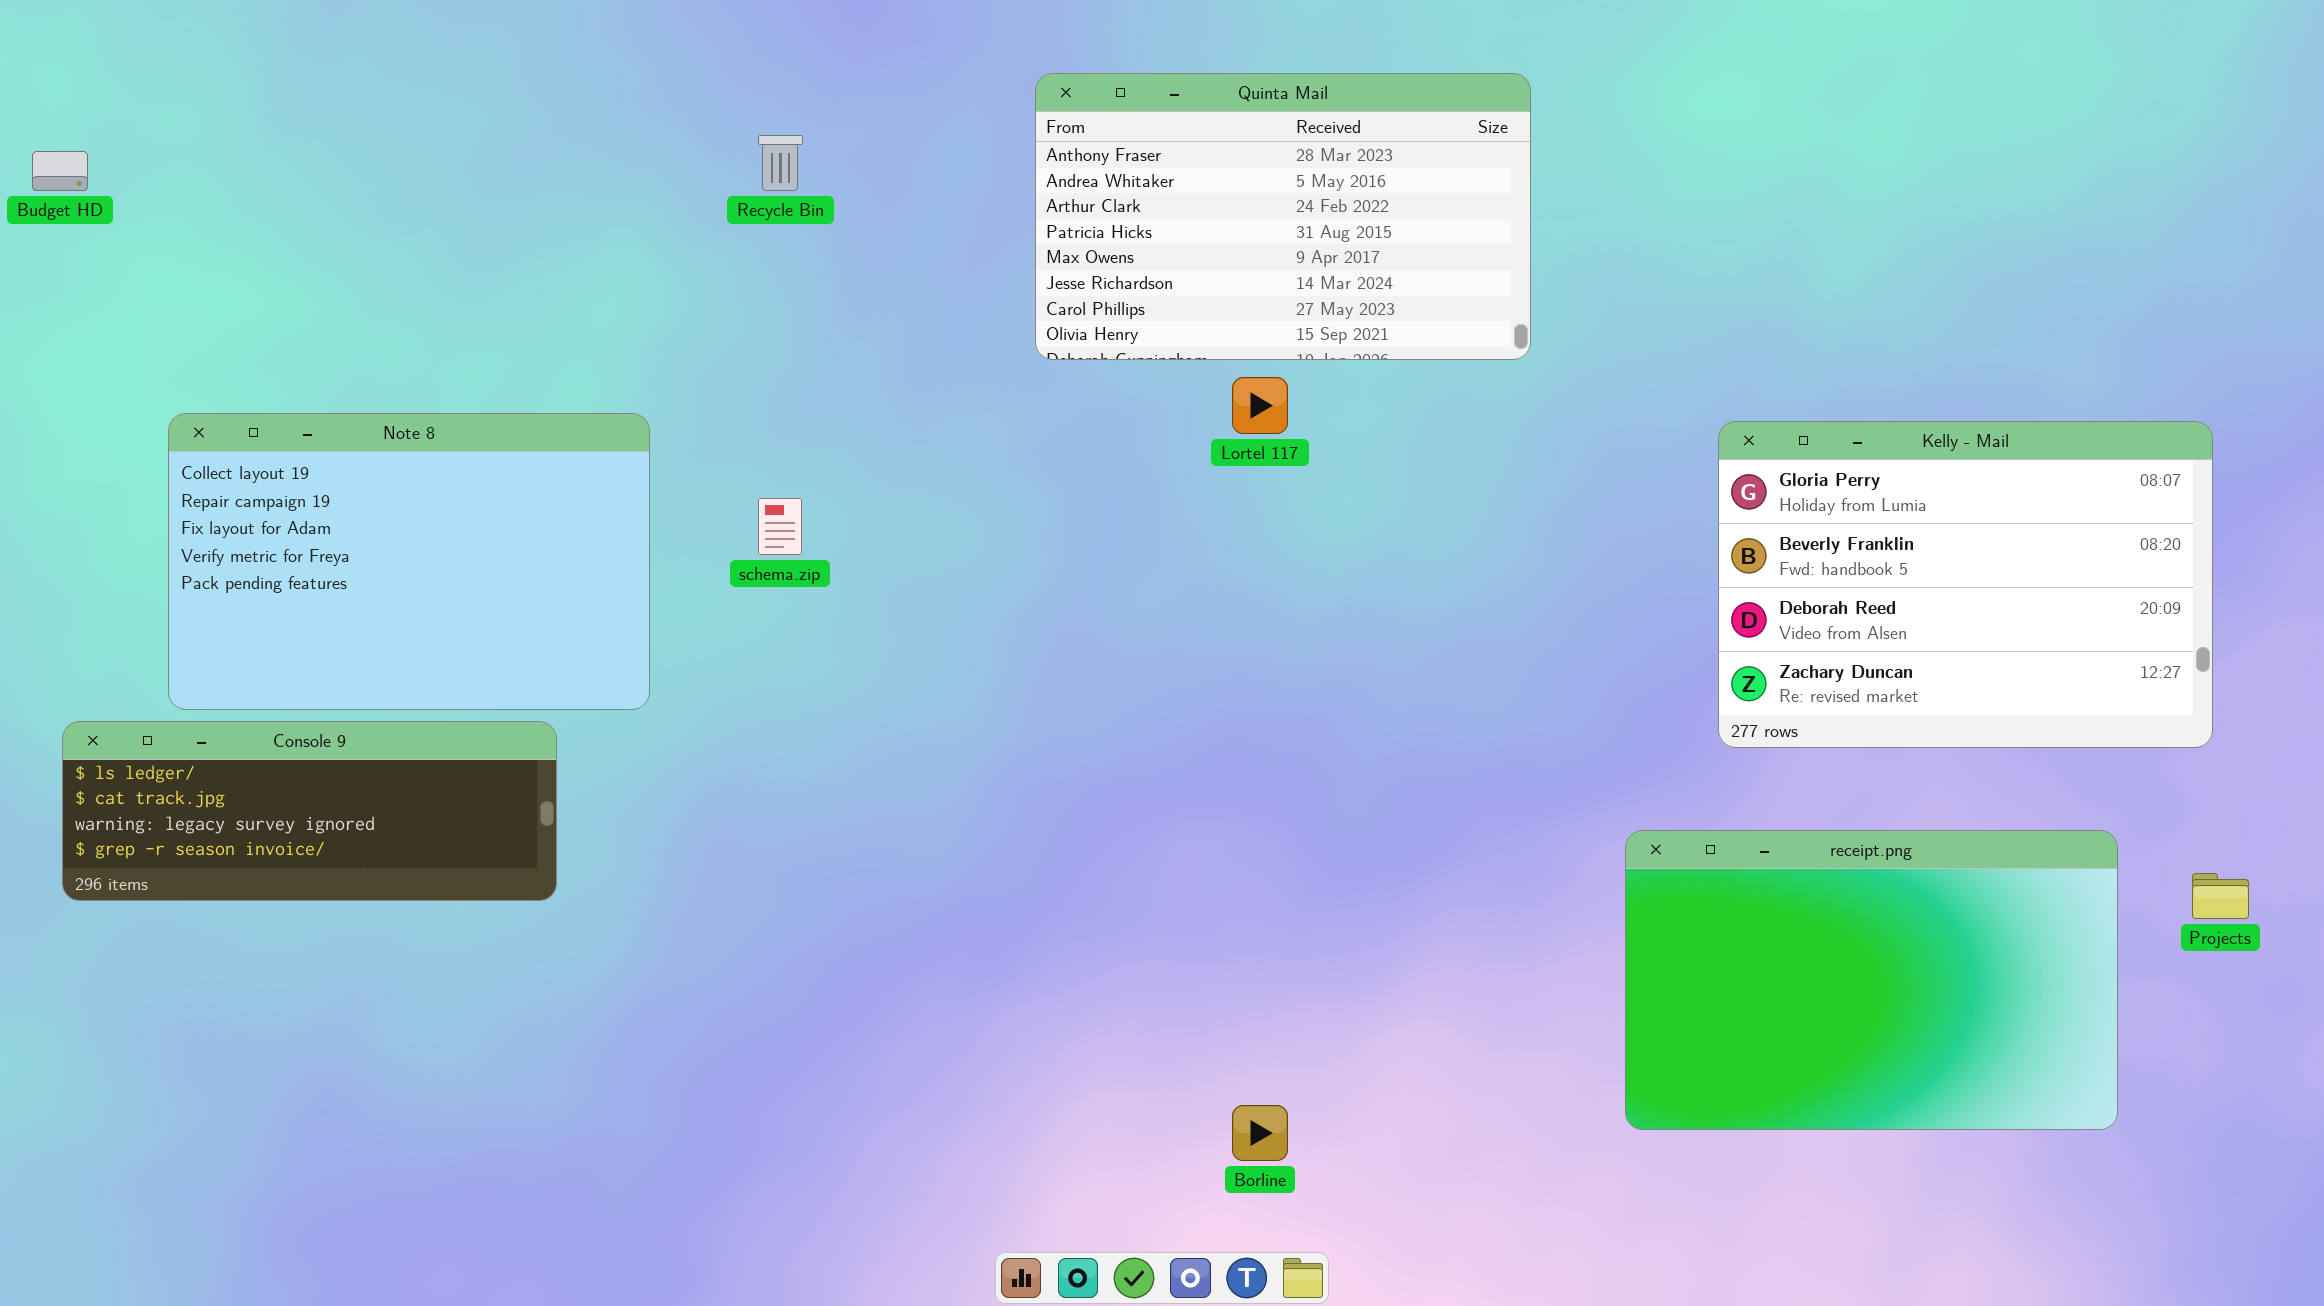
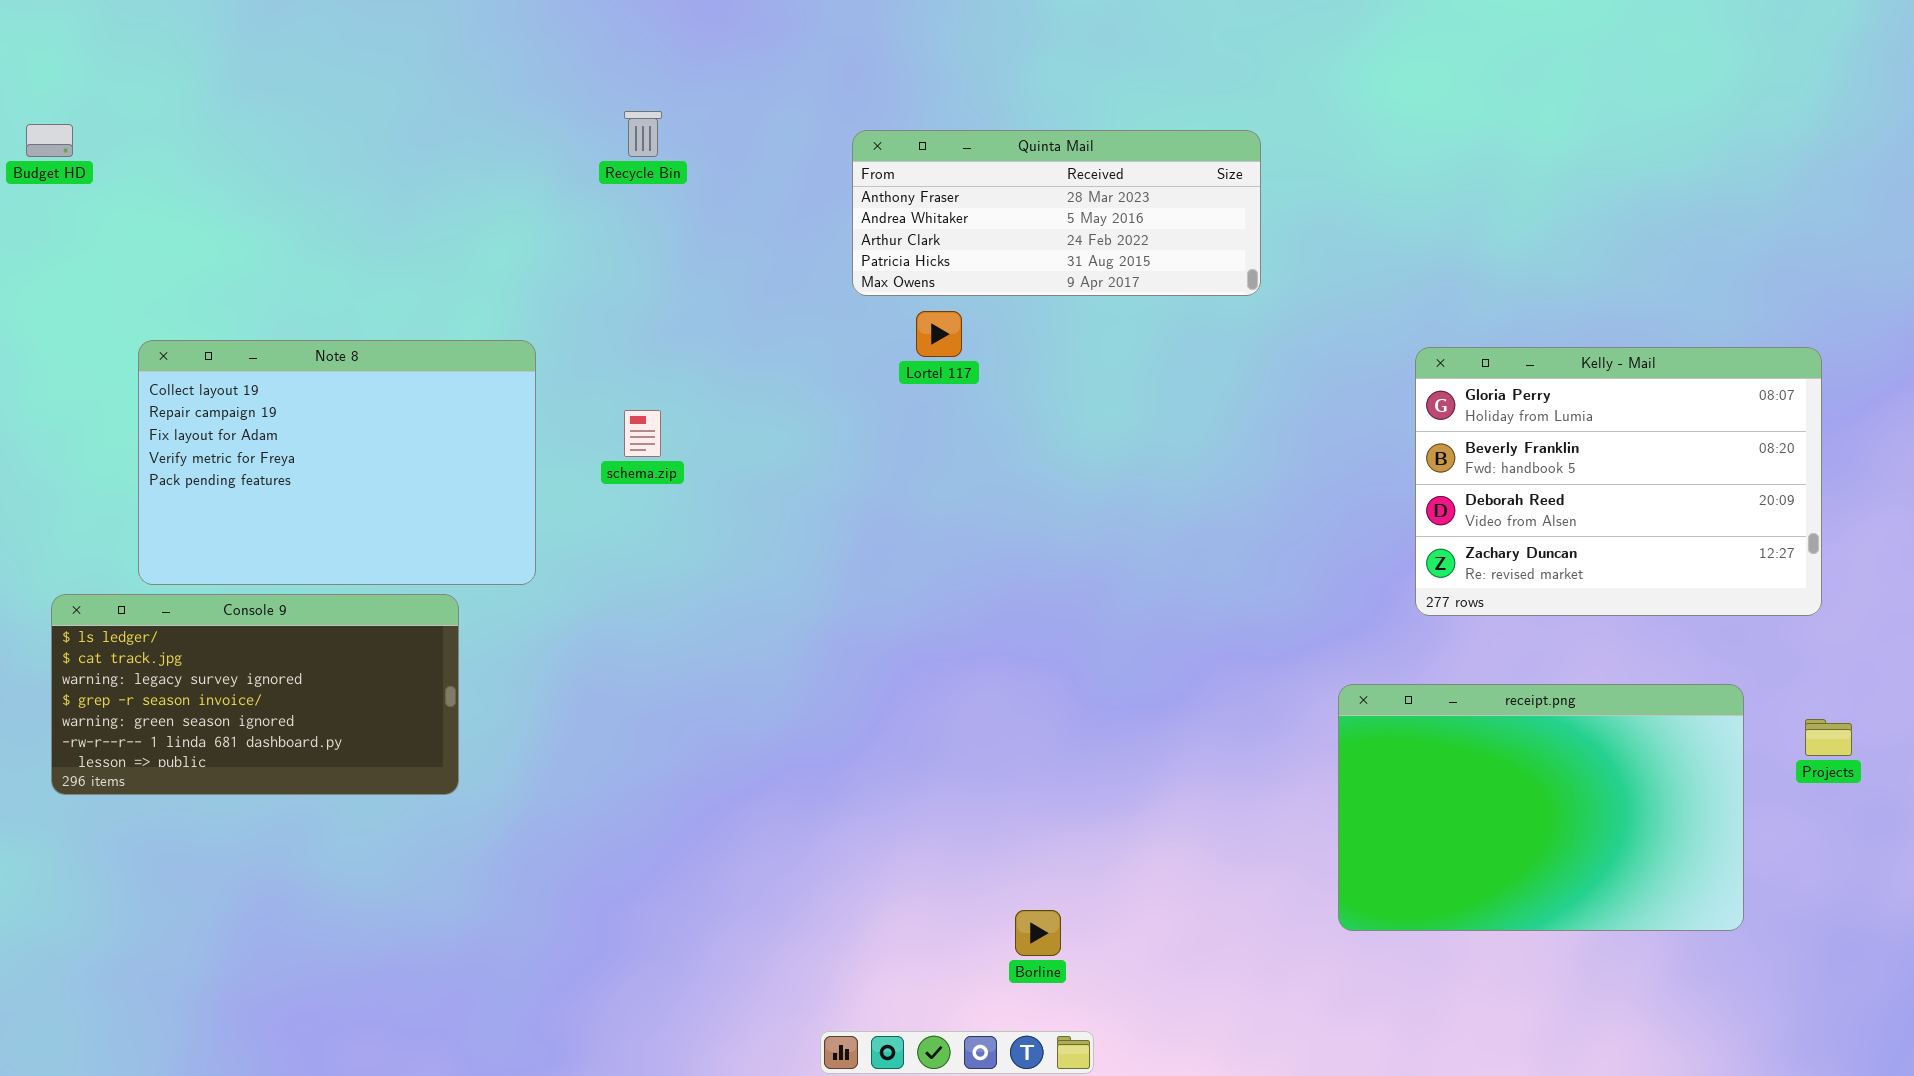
Quinta Mail: [1035,73,1531,360] -> [852,130,1261,296], resized
Lortel 117: [1232,377,1288,434] -> [916,311,962,357], moved
Console 9: [62,721,557,901] -> [51,594,459,795], resized

